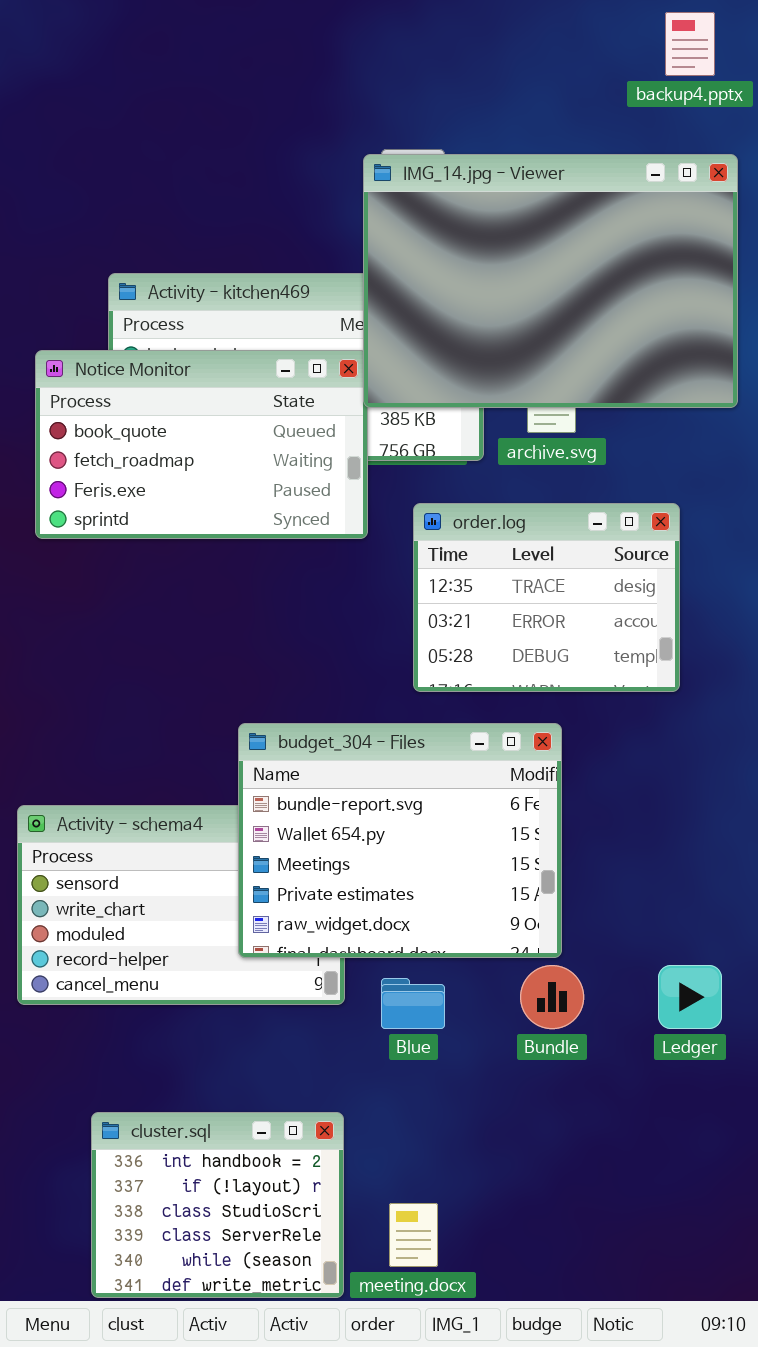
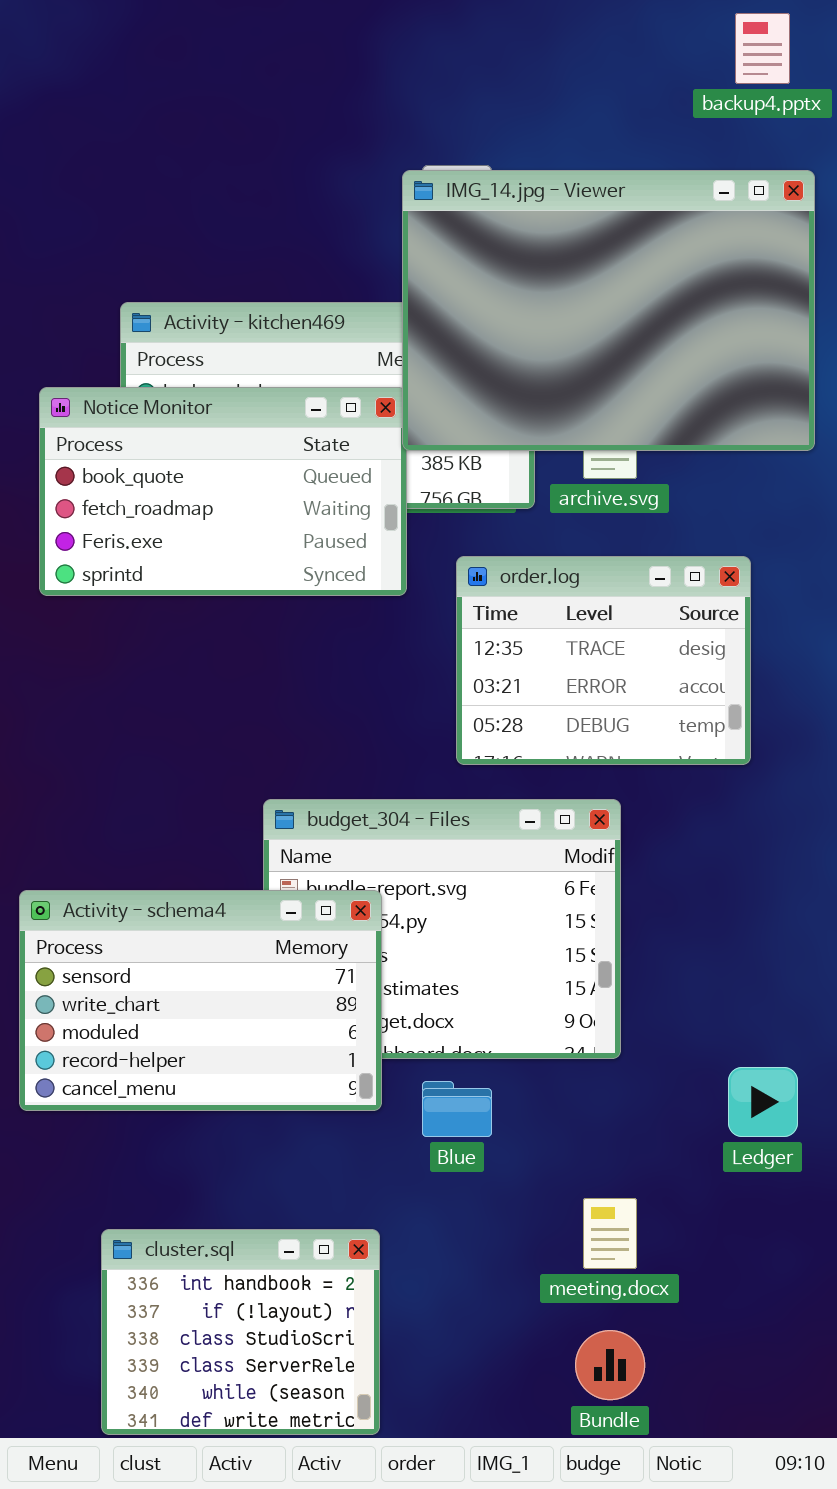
Activity - schema4: [17,805,345,1005] -> [19,890,382,1111], raised
Bundle: [520,965,584,1029] -> [575,1330,645,1400], moved
meeting.docx: [389,1203,438,1267] -> [583,1198,637,1269], moved

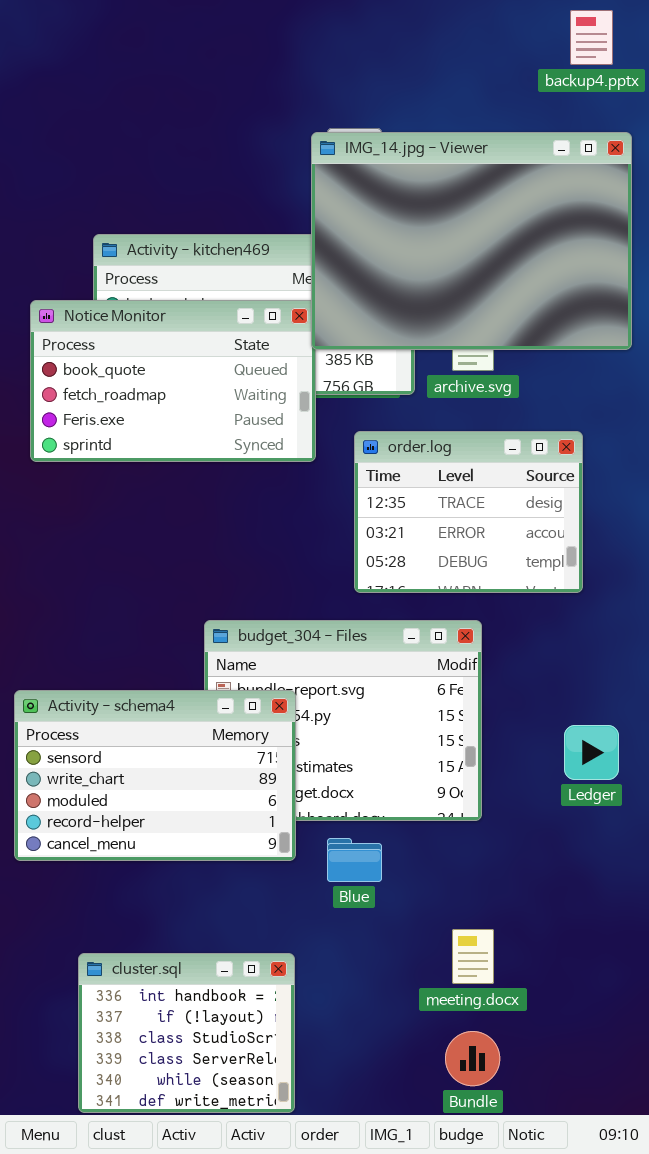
Ledger: [728,1067,798,1137] -> [564,725,619,780], moved

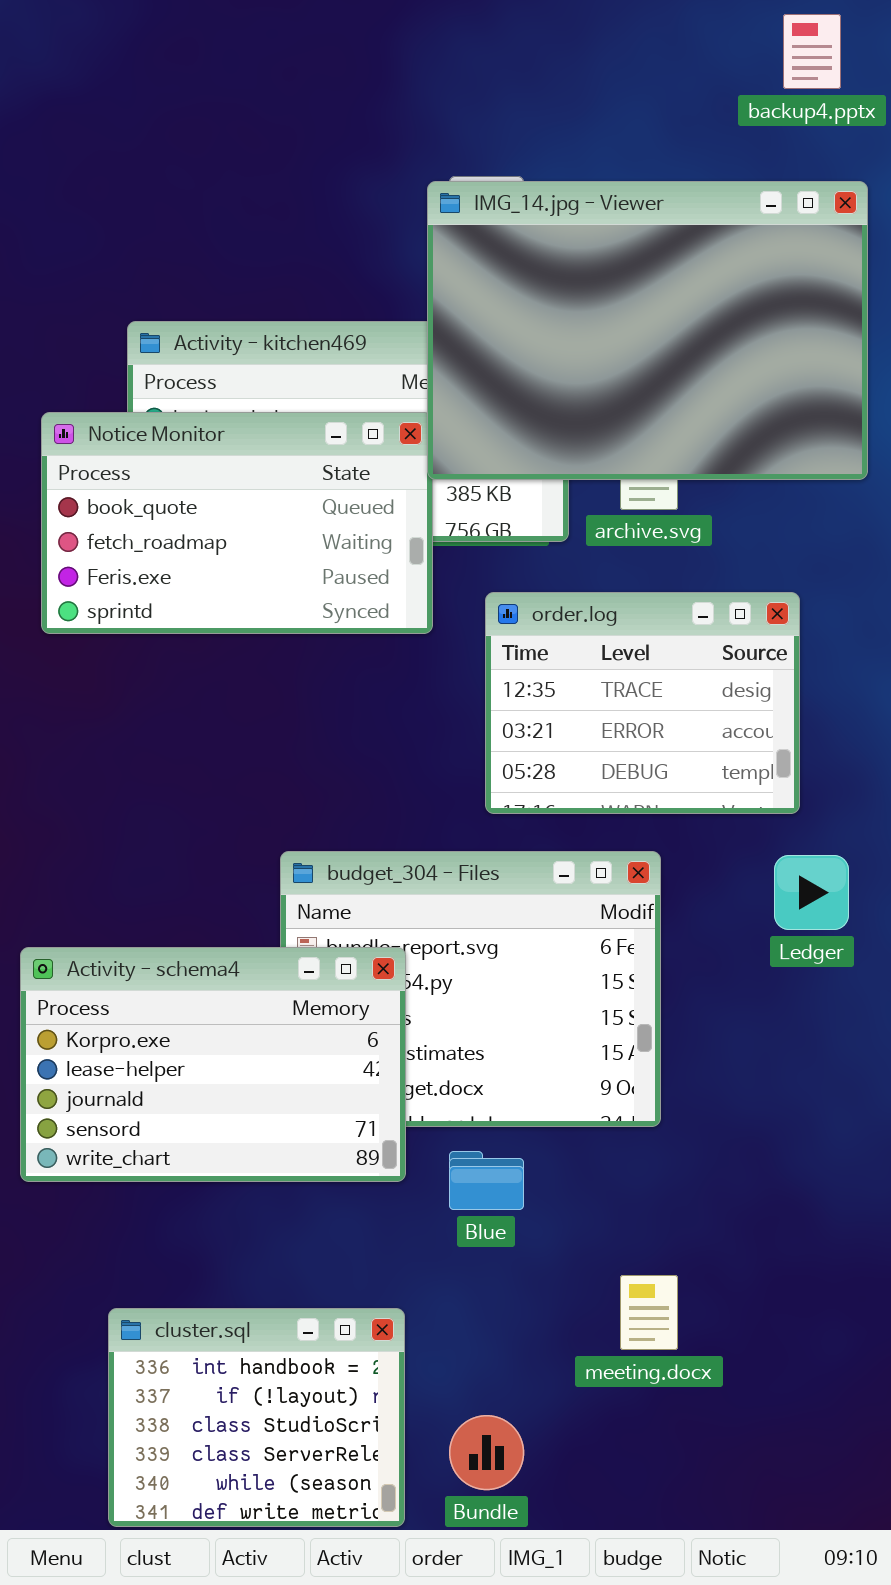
Activity - schema4: [14,690,296,861] -> [20,947,406,1182], scrolled up 3 rows
Ledger: [564,725,619,780] -> [774,855,849,930], moved
Bundle: [445,1031,500,1086] -> [449,1415,524,1490], moved

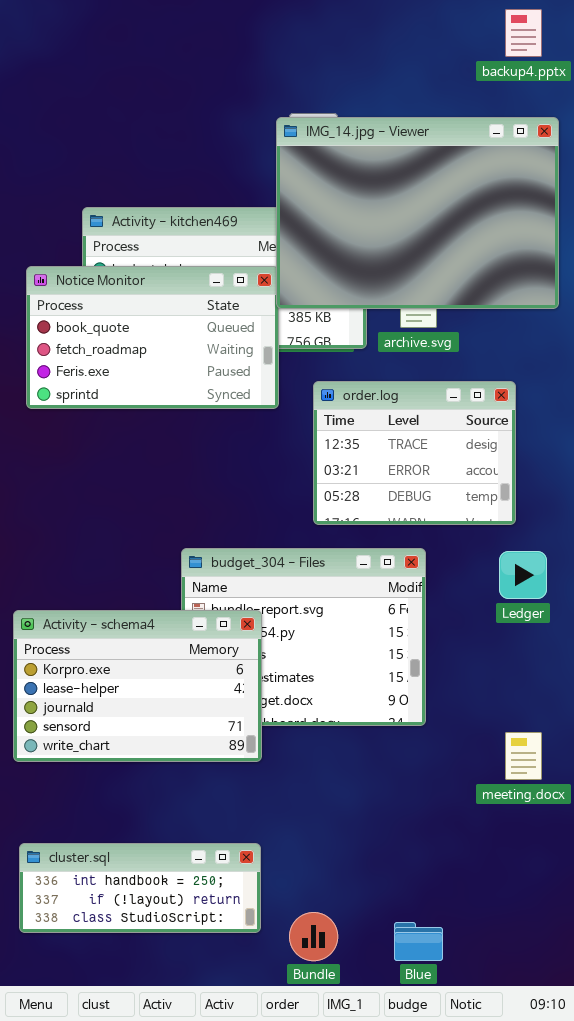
Blue: [449,1151,524,1210] -> [394,922,443,961], moved
meeting.docx: [620,1275,678,1350] -> [505,732,542,780], moved
cluster.sql: [108,1308,405,1527] -> [19,843,261,933], resized

